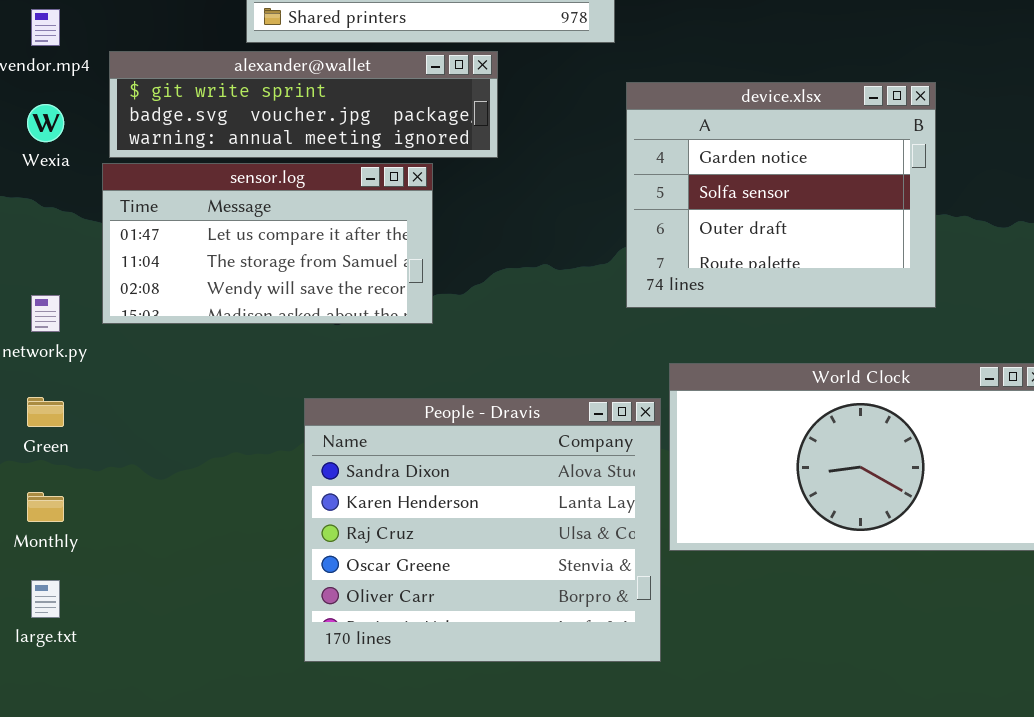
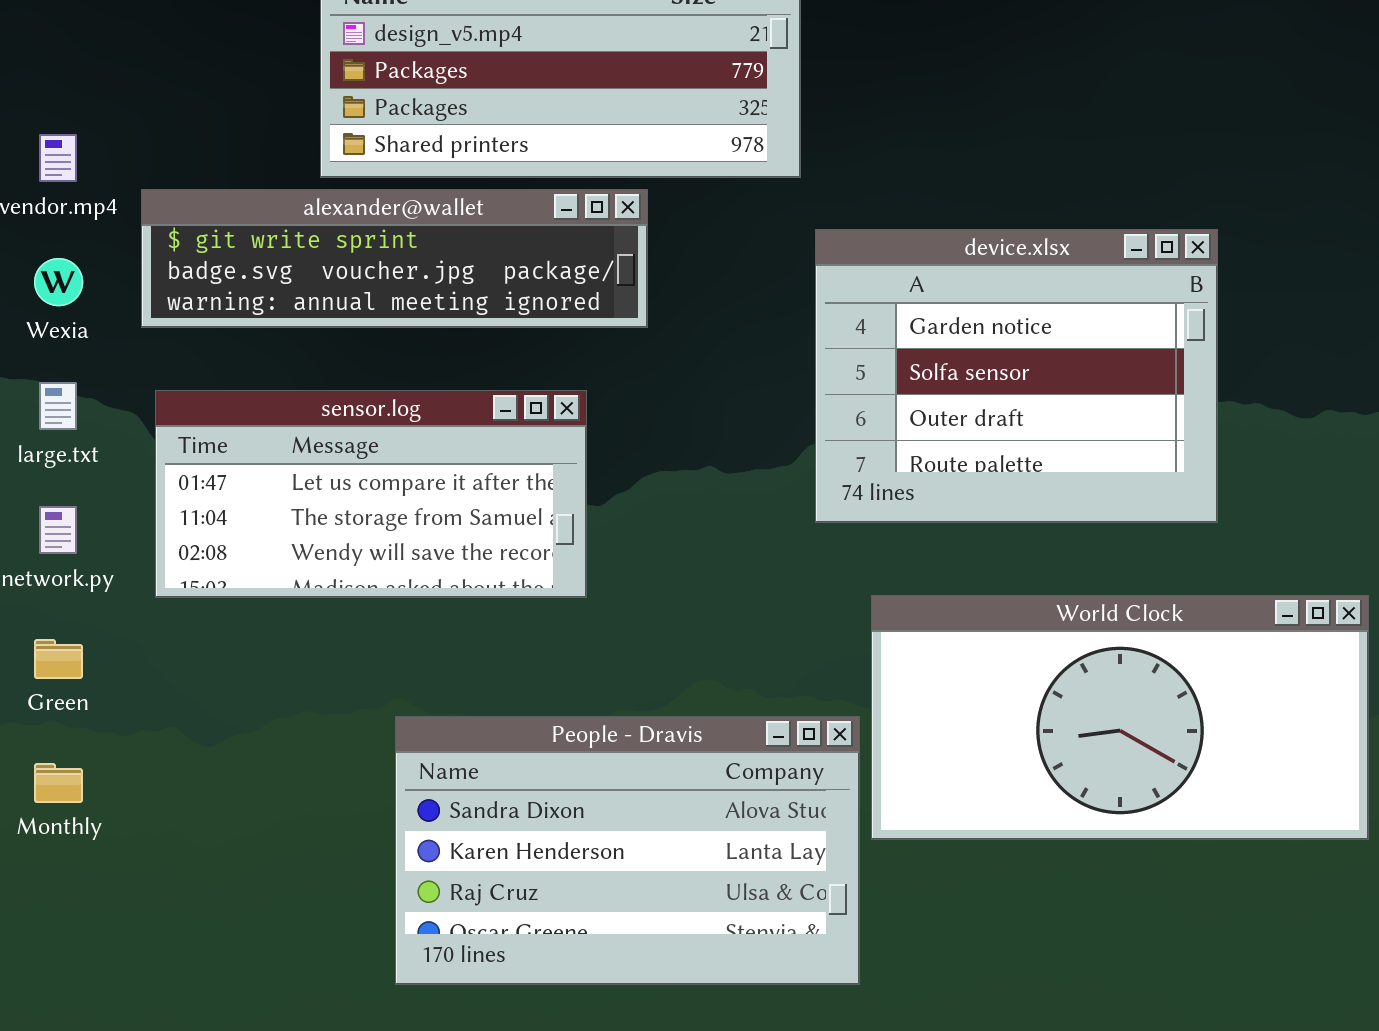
sensor.log: [102,163,433,324] -> [155,390,587,598], moved
People - Dravis: [304,398,661,662] -> [395,716,860,985], resized
large.txt: [31,580,60,618] -> [39,382,77,430], moved

